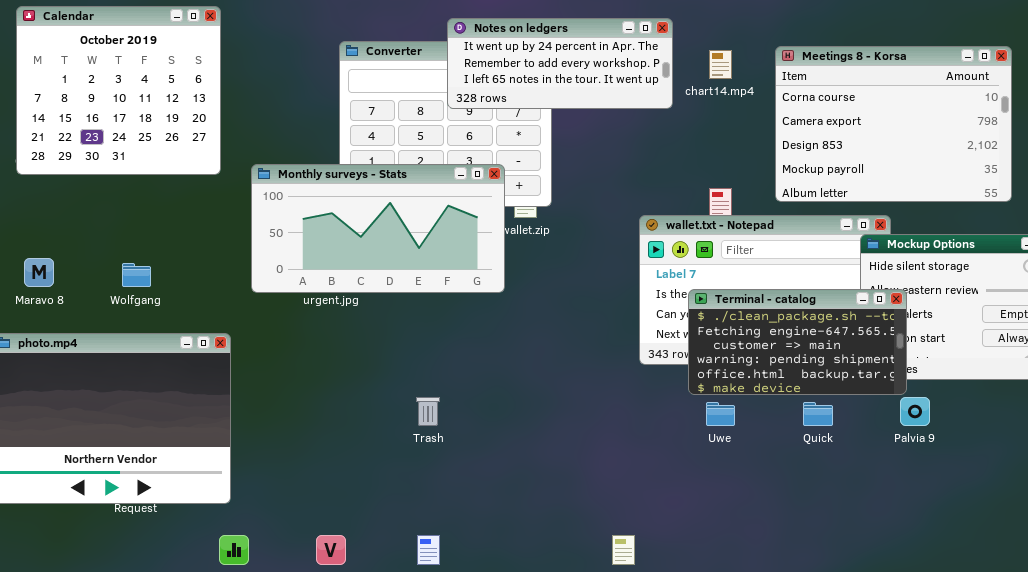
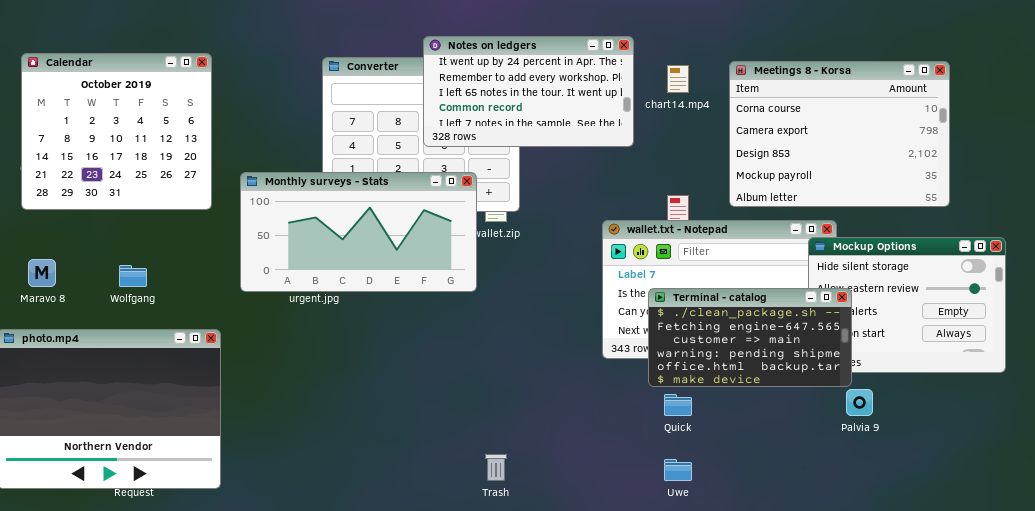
Calendar: [16,6,221,175] -> [21,53,212,210], moved
Notes on ledgers: [447,18,673,109] -> [423,36,634,147], resized
Trash: [416,397,440,426] -> [485,454,507,481], moved
Uwe: [706,402,735,426] -> [664,459,692,481], moved
Quick: [803,402,833,426] -> [664,394,692,416], moved

